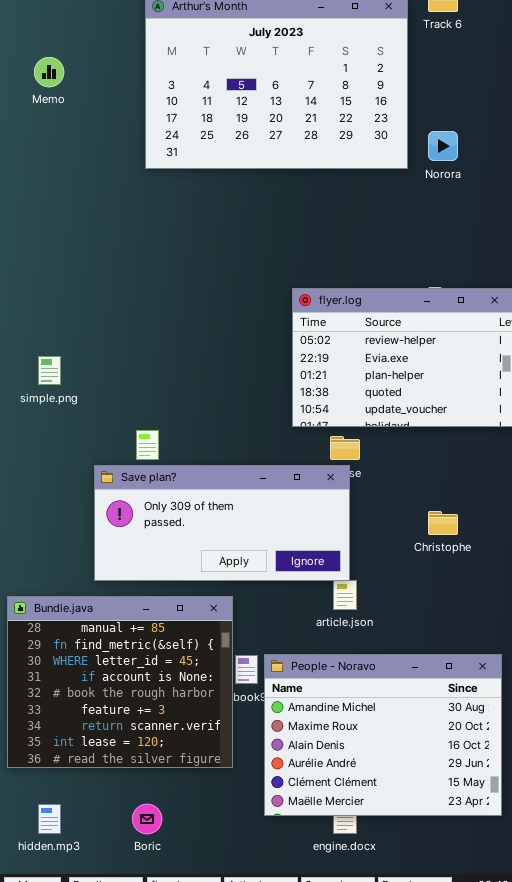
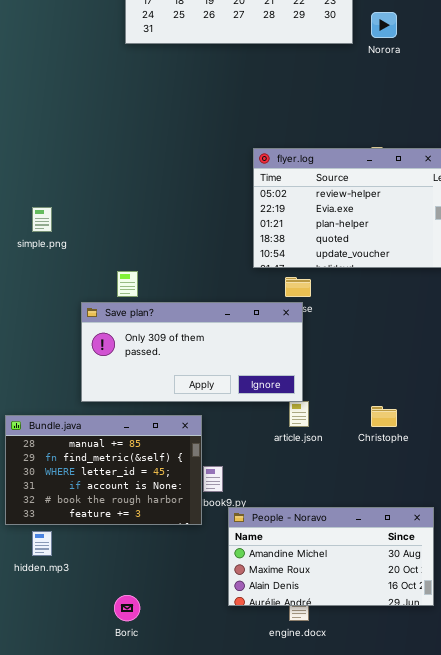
Christophe: [428,511,458,535] -> [371,406,397,427], moved
Bundle.java: [7,596,233,768] -> [5,415,202,525], resized
People - Noravo: [264,654,502,816] -> [228,507,434,606], resized
hidden.mp3: [38,804,61,834] -> [32,531,52,556], moved

